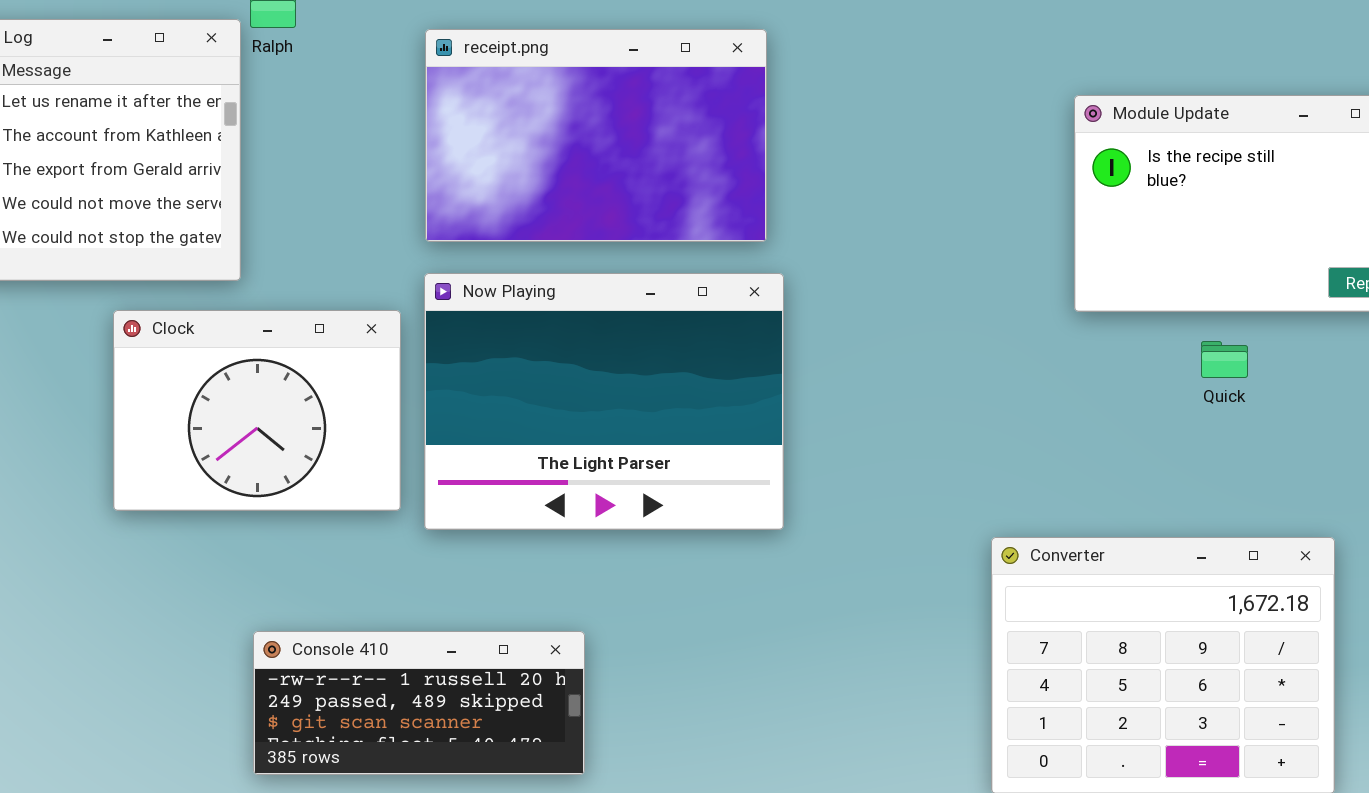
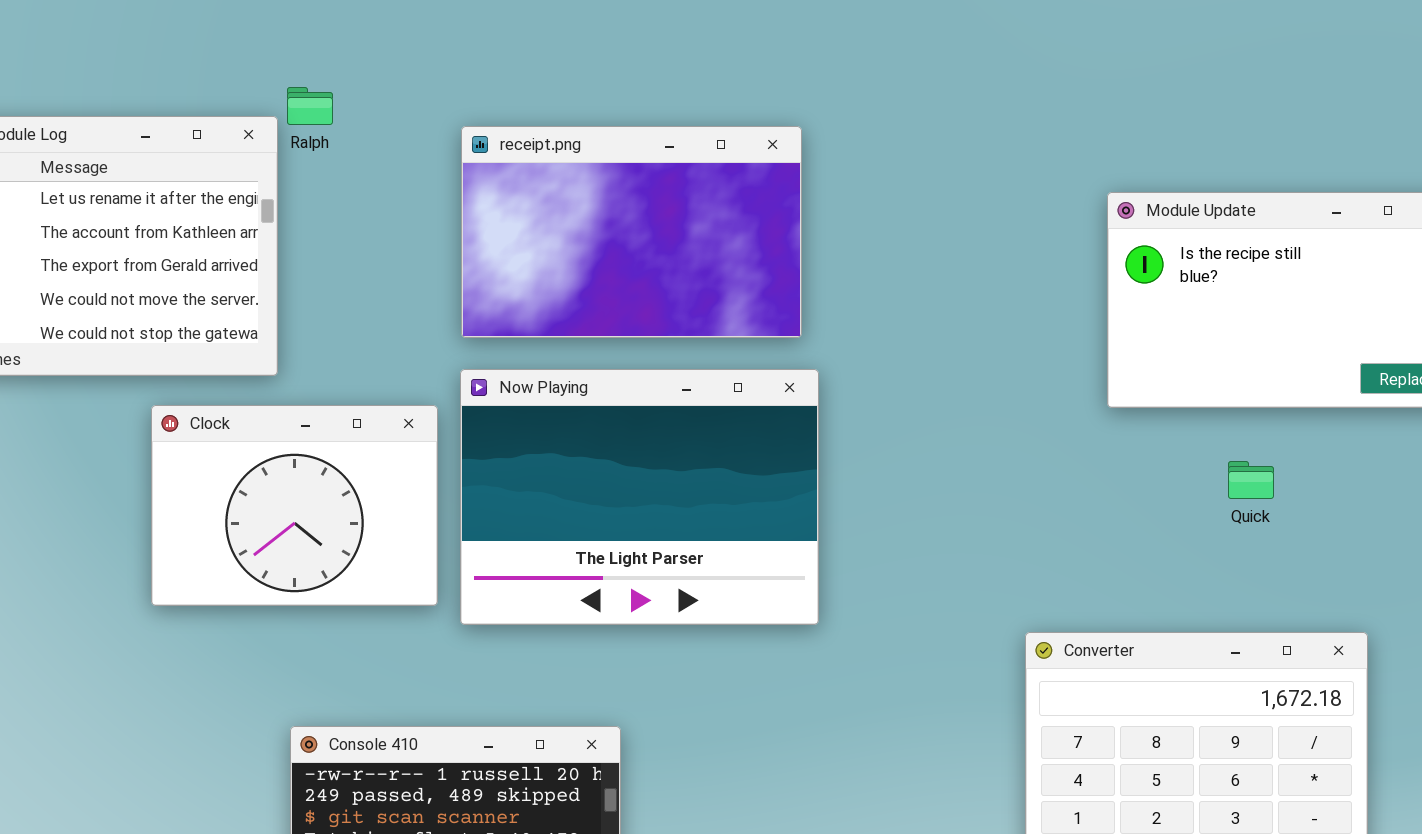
Quick: [1201,341,1248,378] -> [1228,461,1274,499], moved

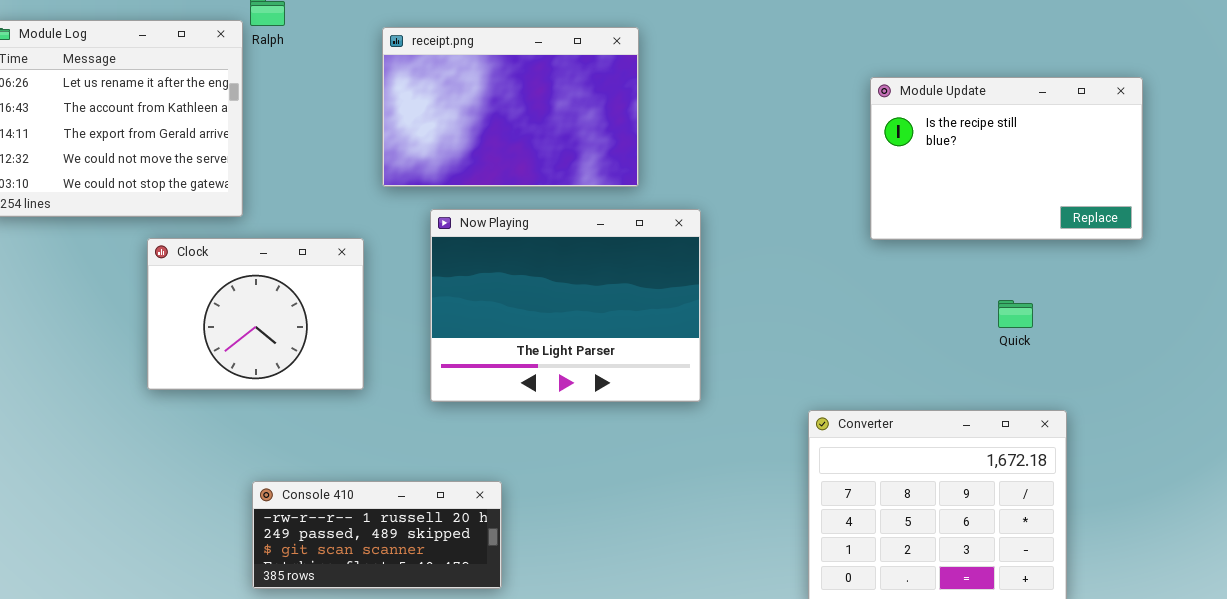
Now Playing: [460,369,819,625] -> [430,209,701,402], moved
Quick: [1228,461,1274,499] -> [998,300,1033,328], moved

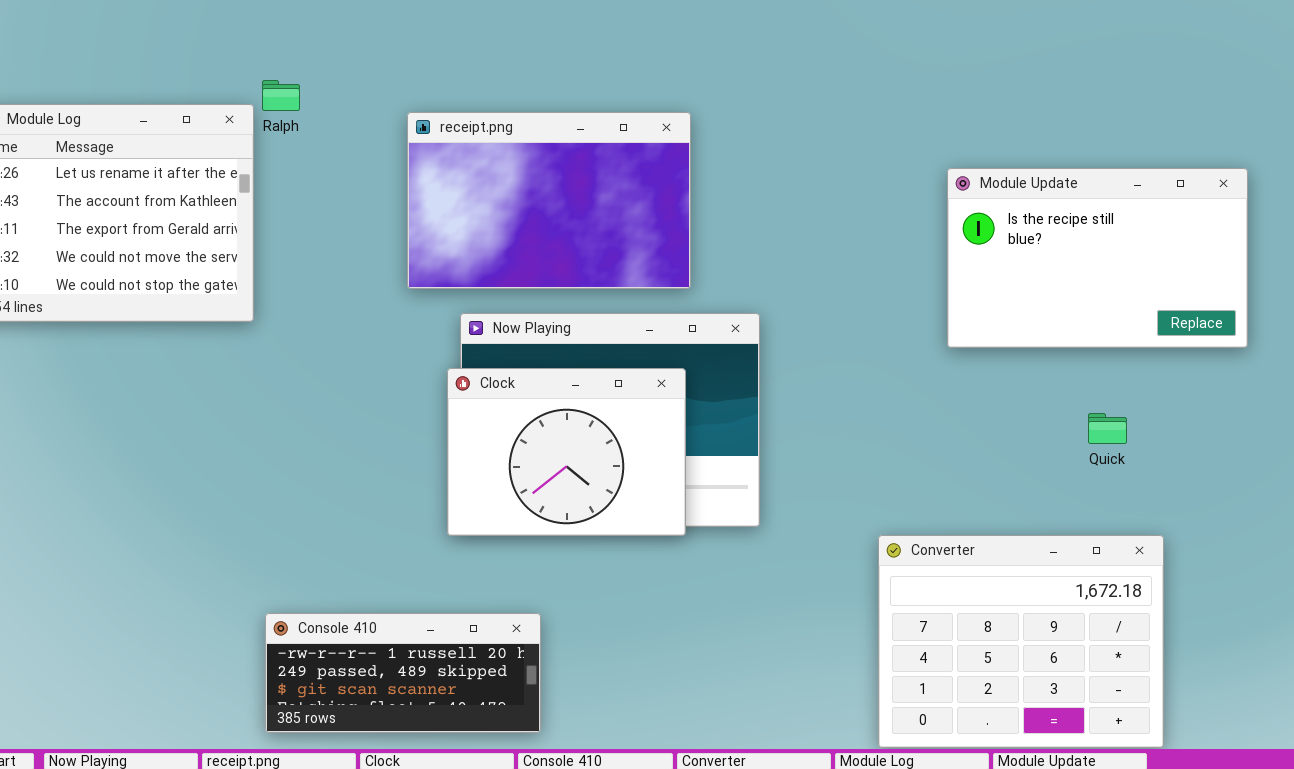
Clock: [147,238,364,390] -> [447,368,686,536], moved

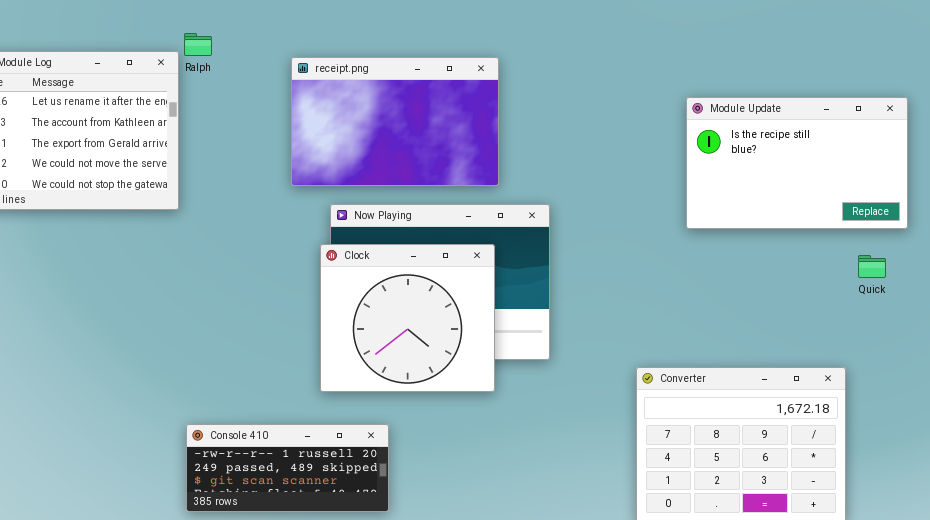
Clock: [447,368,686,536] -> [320,244,495,392], resized
Quick: [1088,413,1127,444] -> [858,255,886,278], moved

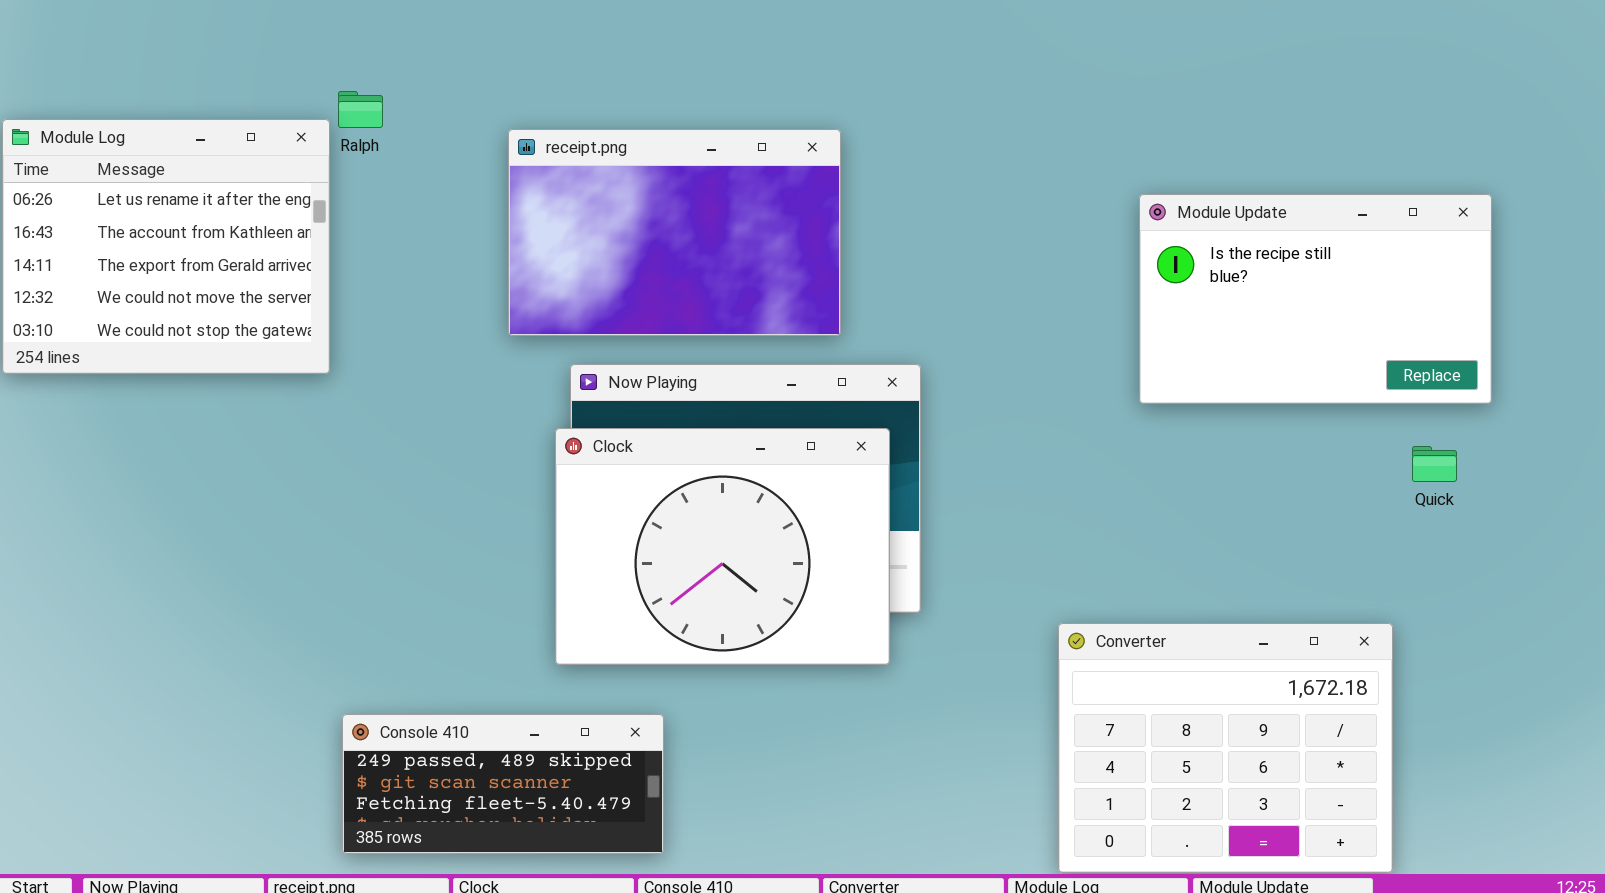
Clock: [320,244,495,392] -> [555,428,890,665], resized
Console 410: [186,424,389,512] -> [342,714,664,854], scrolled down 1 row

